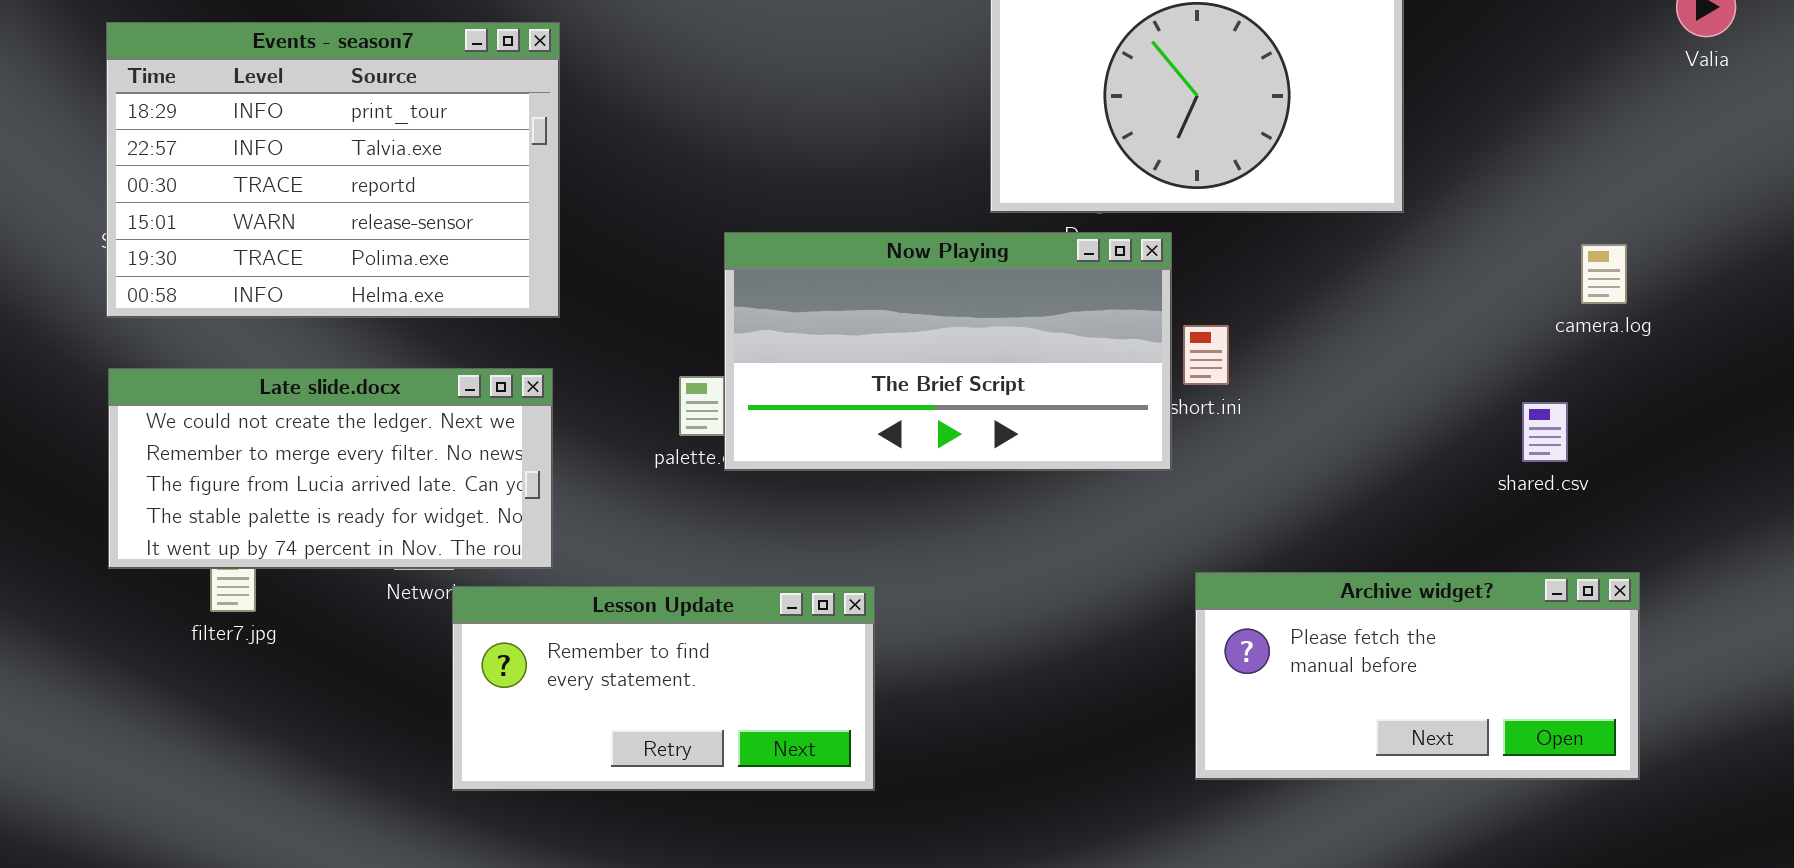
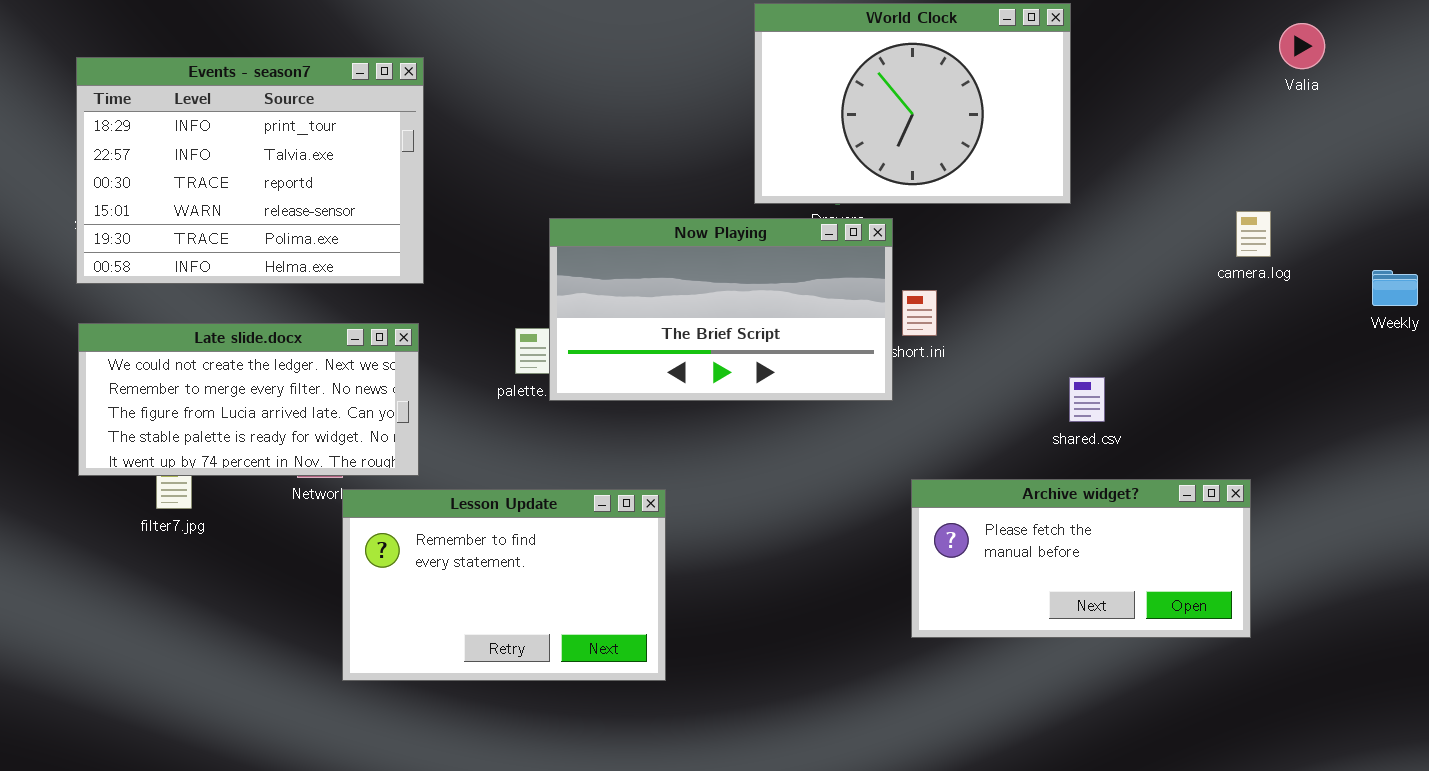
camera.log: [1581,244,1627,304] -> [1236,211,1271,257], moved
shared.csv: [1522,402,1568,462] -> [1069,377,1105,422], moved
Lesson Update: [452,586,875,791] -> [342,489,666,681], resized

